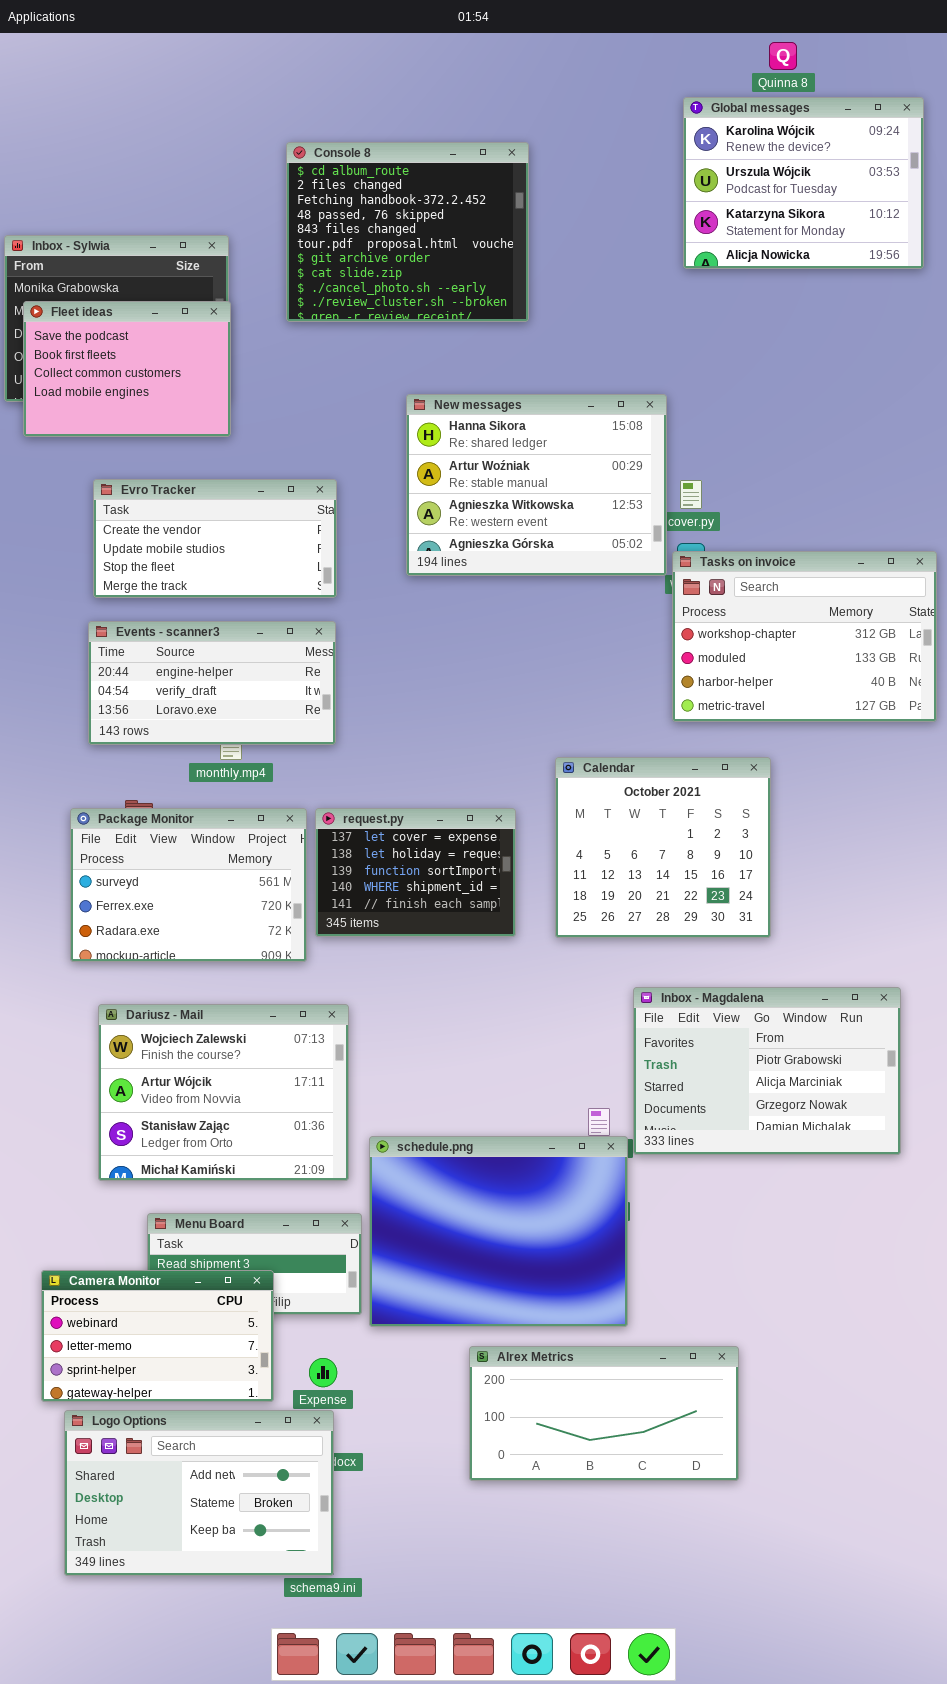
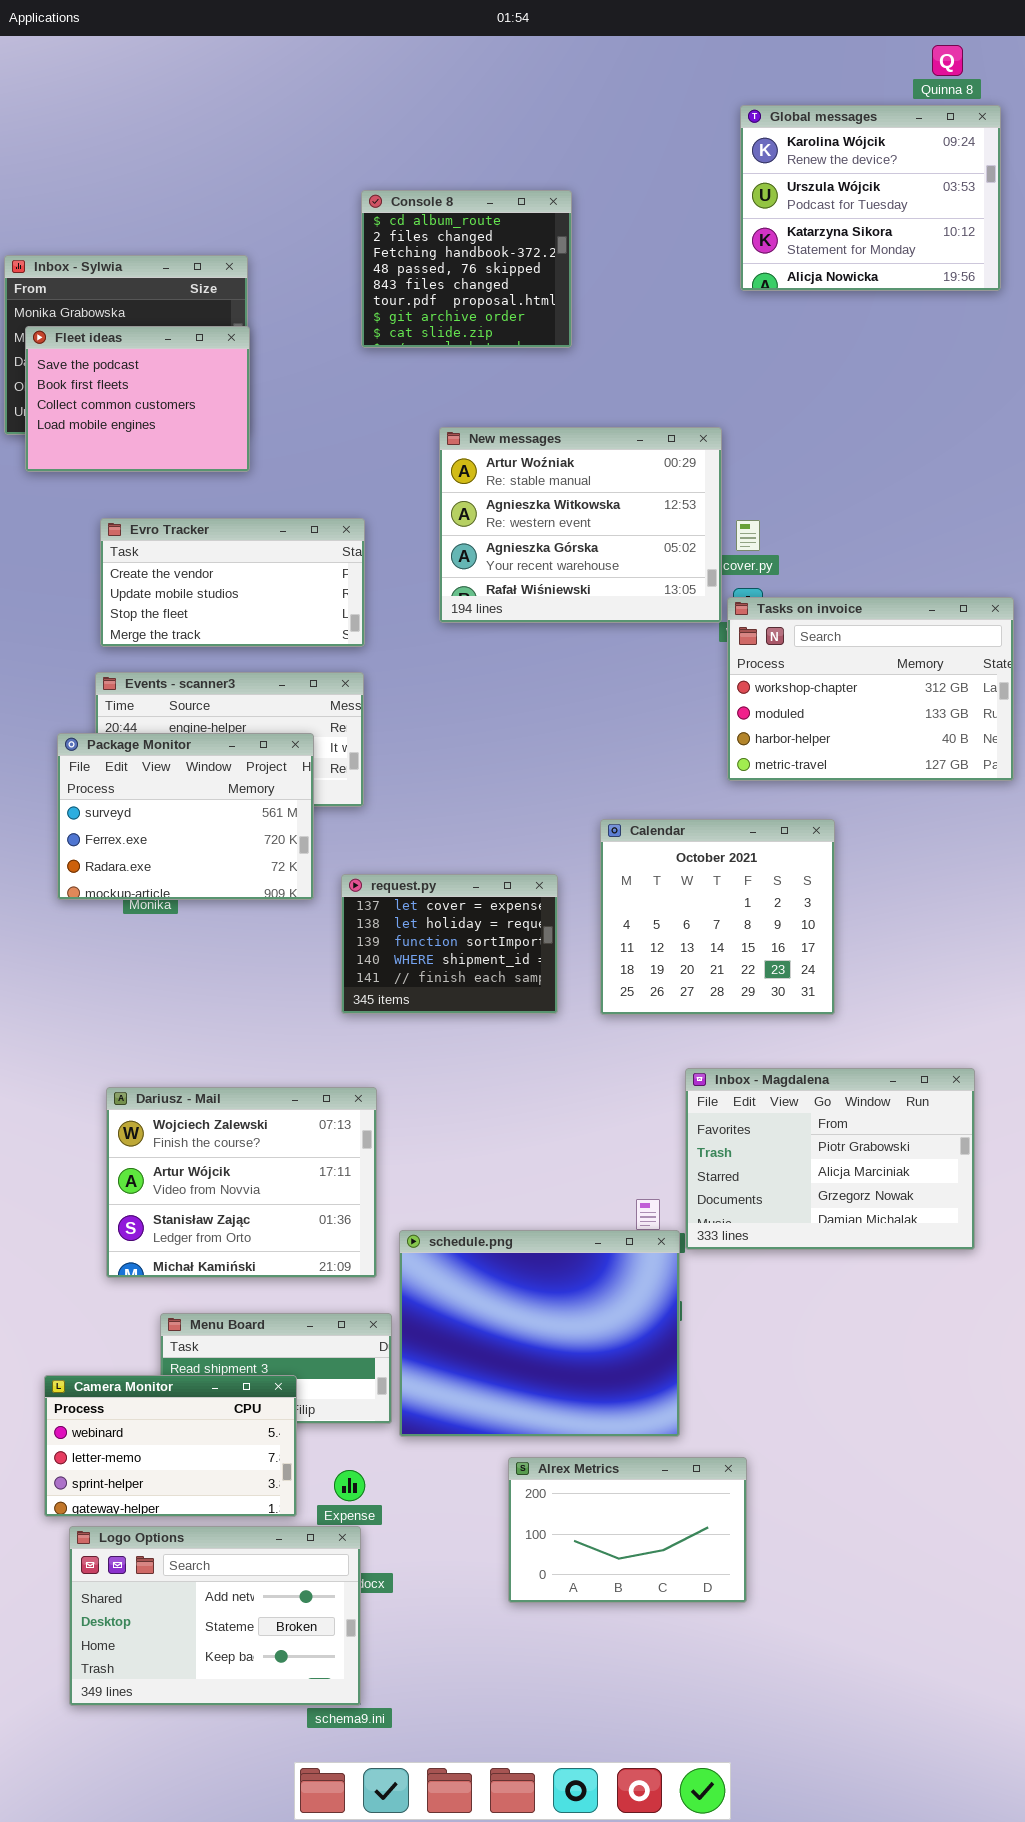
Quinna 8: [769,42,797,70] -> [932,45,963,76], moved
Console 8: [286,142,529,322] -> [361,190,572,348], resized
New messages: [406,394,667,576] -> [439,427,722,623], scrolled down 1 row
Package Monitor: [70,808,307,962] -> [57,733,314,900], moved
Alrex Metrics: [469,1346,739,1481] -> [508,1457,747,1603], resized

